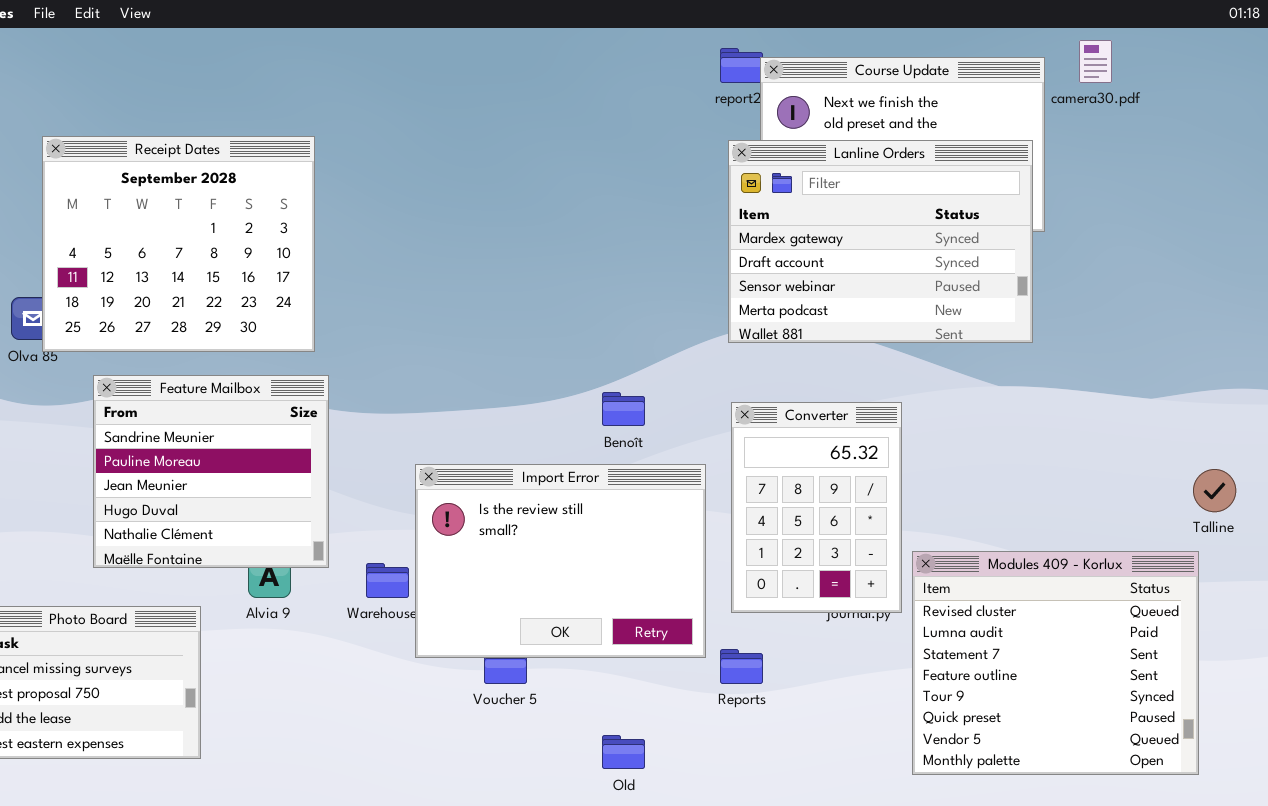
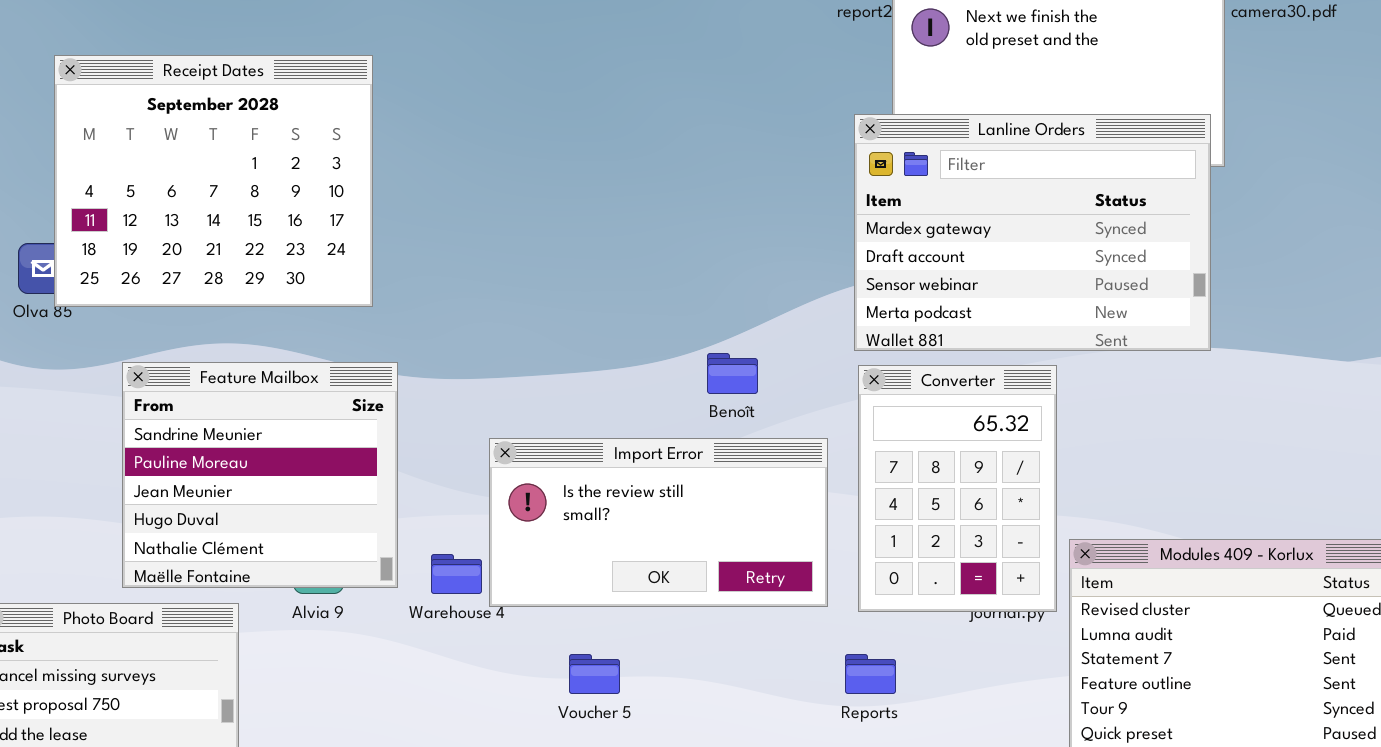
Lanline Orders: [728,140,1033,343] -> [854,114,1211,351], moved
Feature Mailbox: [93,375,329,568] -> [122,362,398,588], moved
Import Error: [415,464,706,658] -> [489,438,828,607], resized

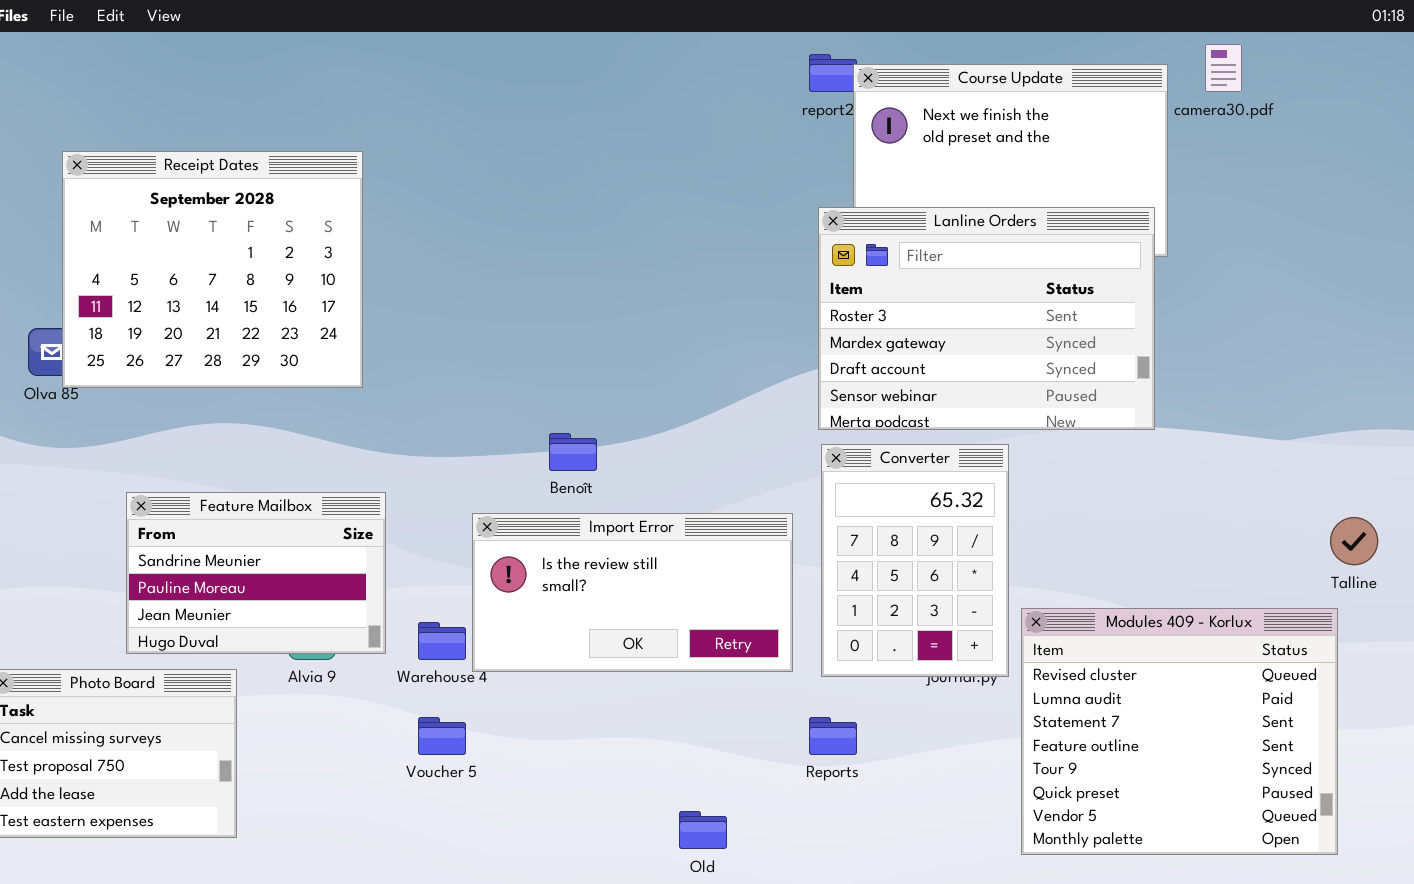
Lanline Orders: [854,114,1211,351] -> [818,207,1155,430], scrolled up 1 row
Benoît: [707,353,758,394] -> [549,433,597,471], moved
Feature Mailbox: [122,362,398,588] -> [126,492,386,654], resized
Voucher 5: [569,654,620,694] -> [418,717,466,755], moved

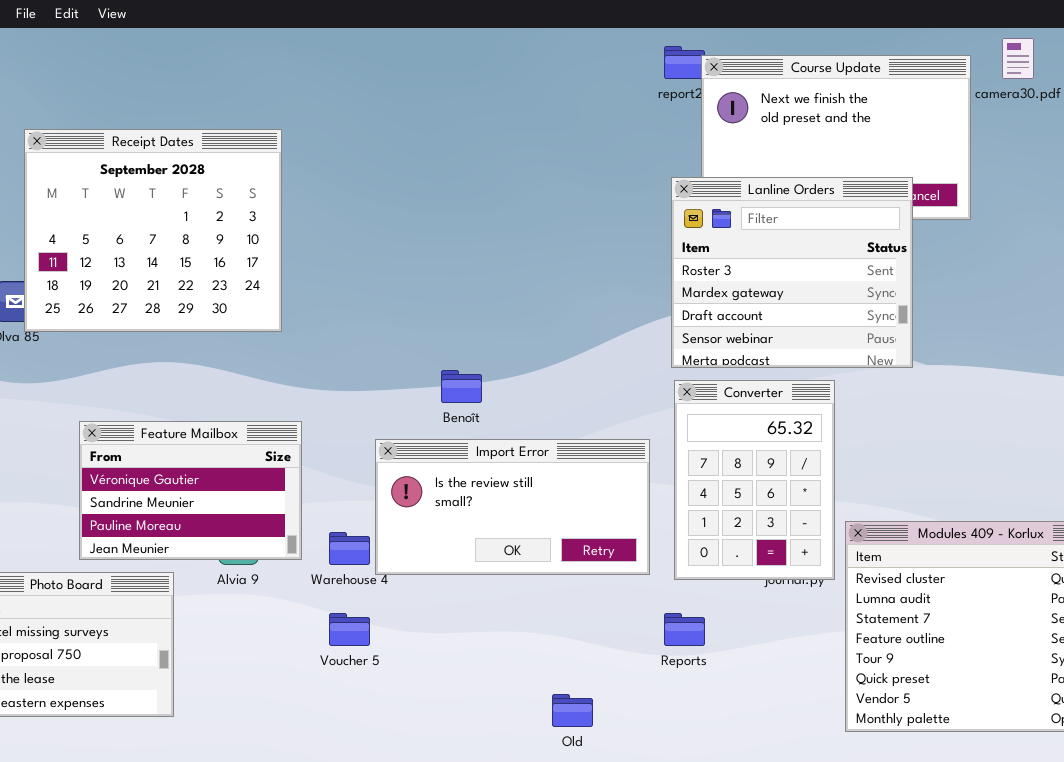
Lanline Orders: [818,207,1155,430] -> [671,177,913,368], resized
Feature Mailbox: [126,492,386,654] -> [79,421,302,560], scrolled up 1 row

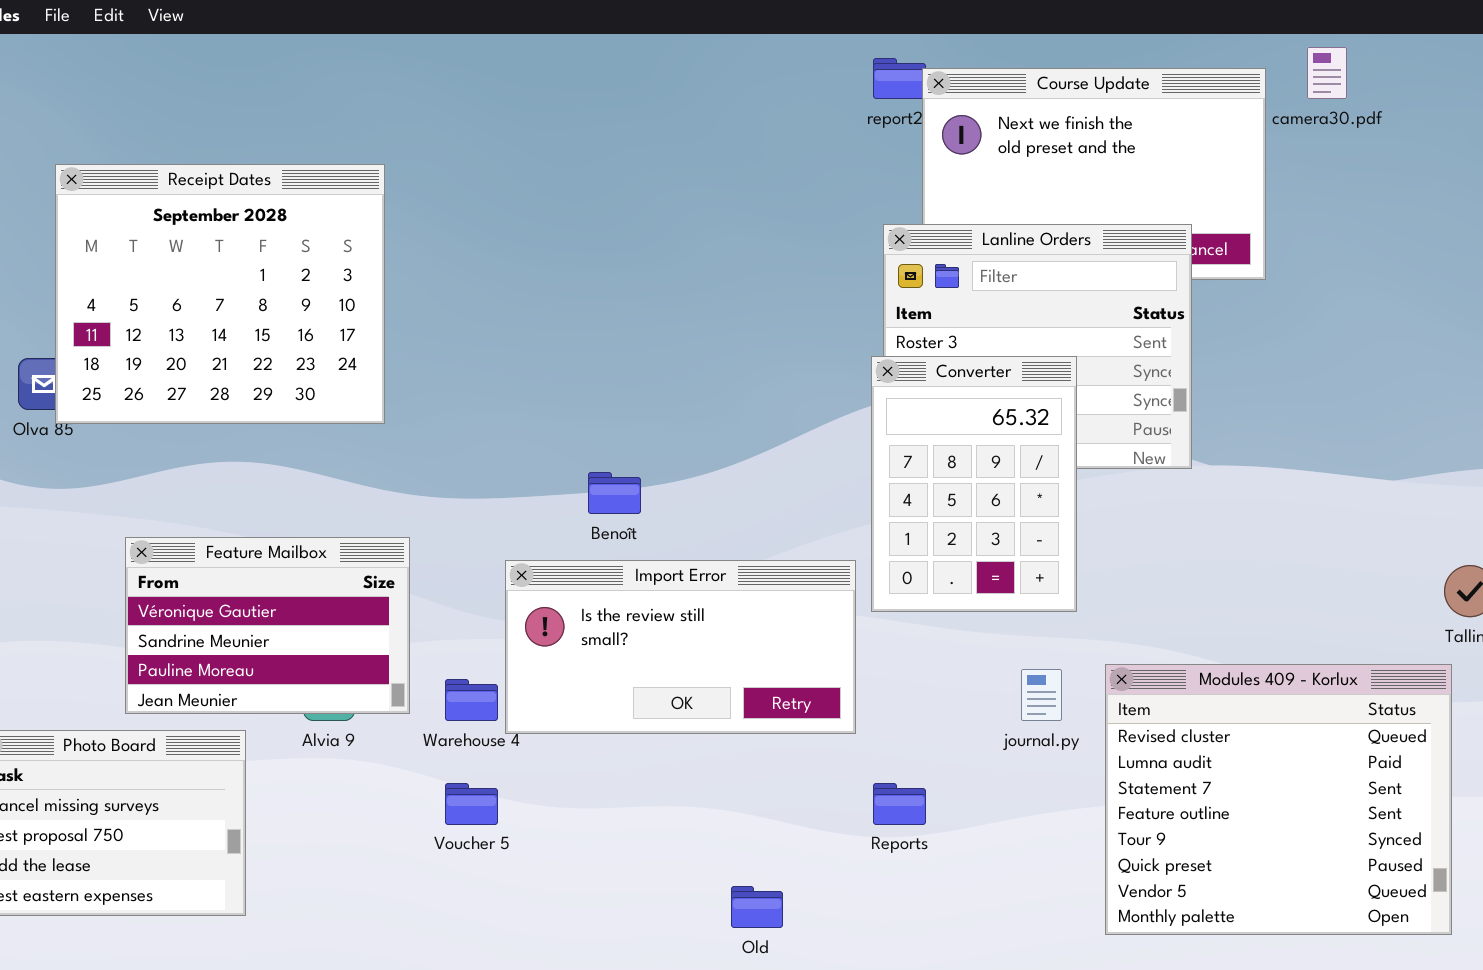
Converter: [674,380,835,580] -> [871,356,1077,612], moved

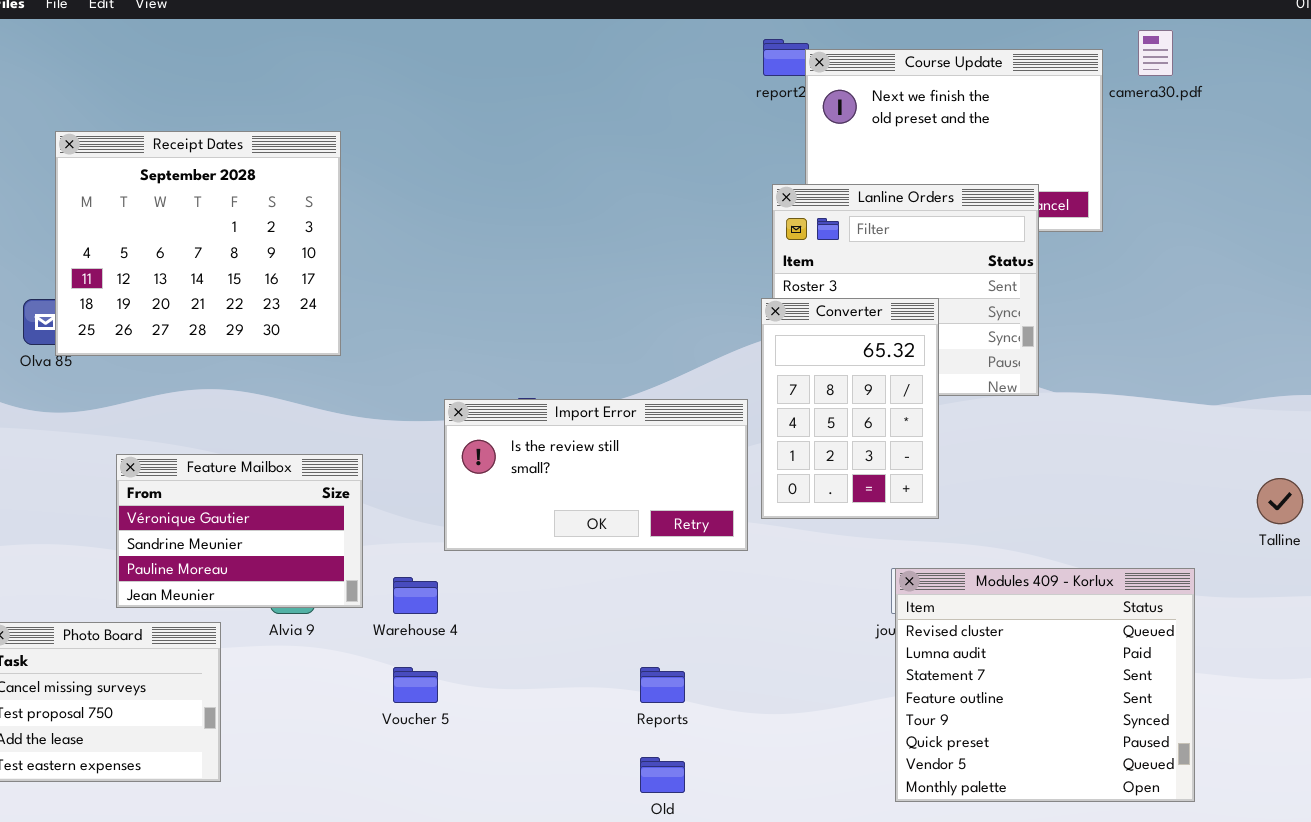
Import Error: [505,560,856,734] -> [444,399,748,551], moved
Modules 409 - Korlux: [1105,664,1452,935] -> [895,568,1195,802], moved
Reports: [873,783,926,825] -> [640,667,685,703], moved

